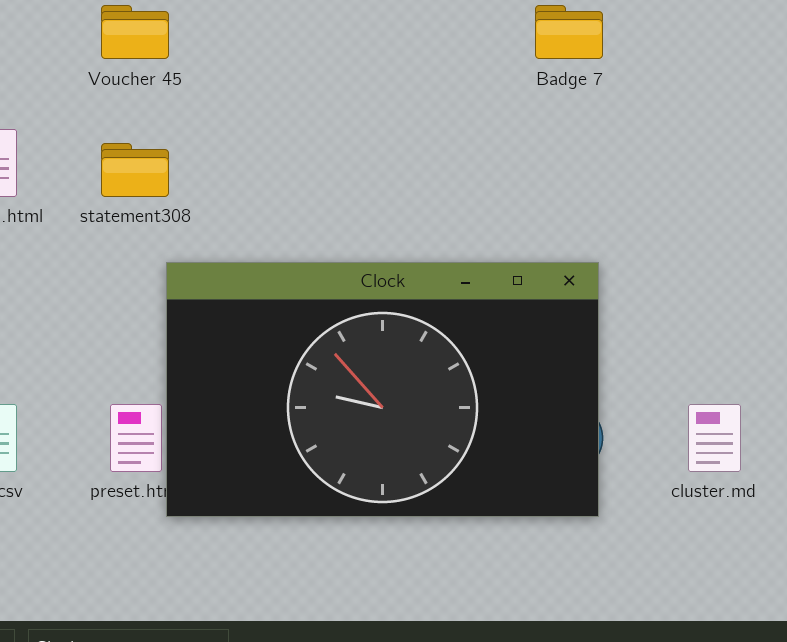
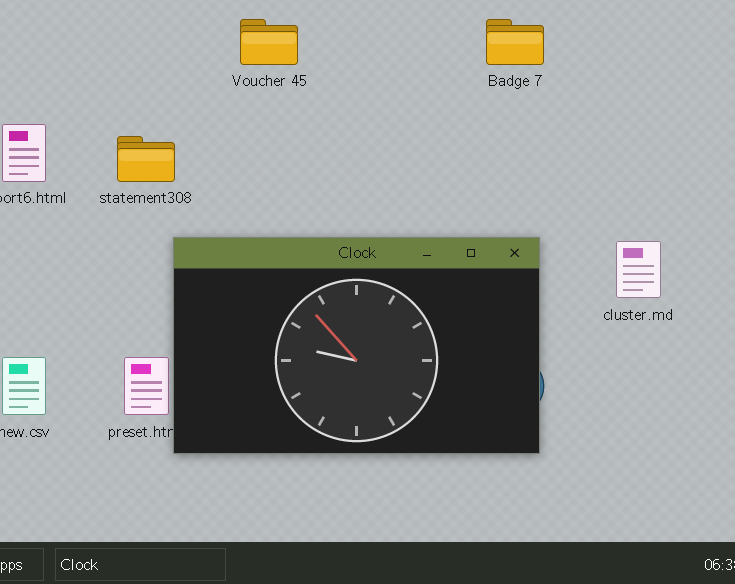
Voucher 45: [101,5,169,59] -> [240,19,298,65], moved
cluster.md: [688,404,741,472] -> [616,241,661,298], moved

